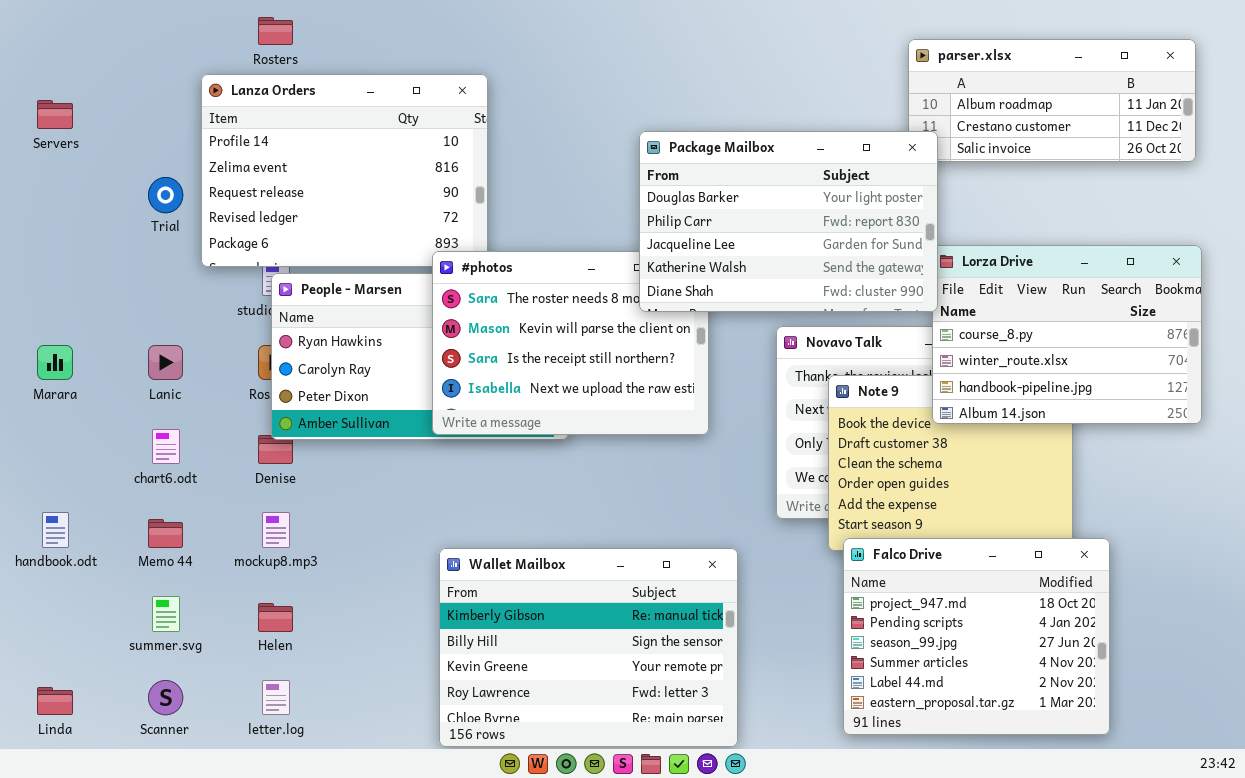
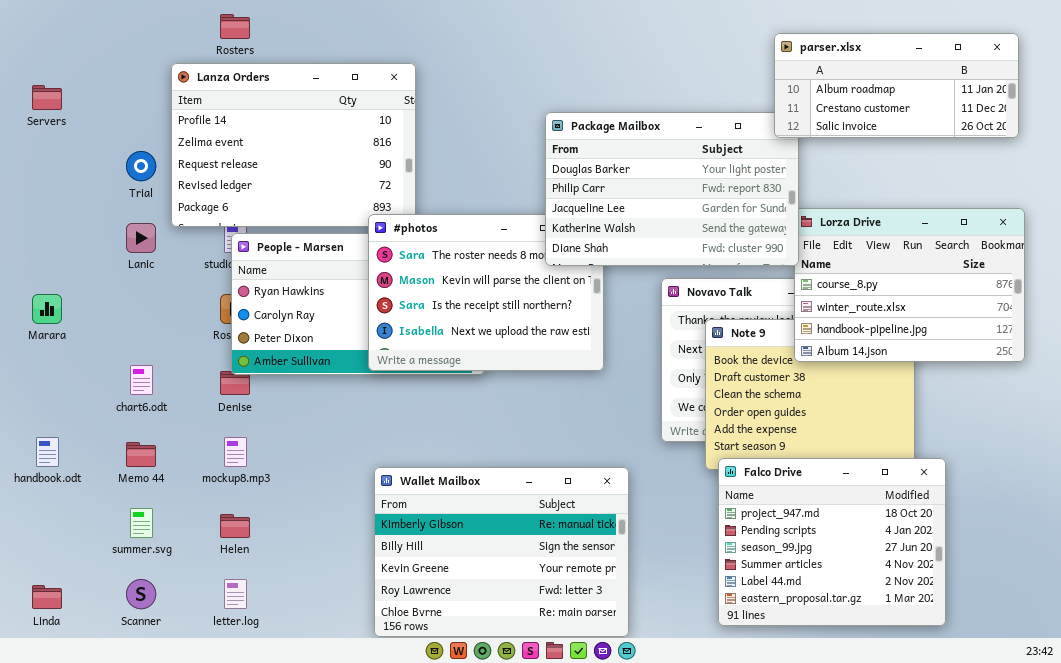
parser.xlsx: [908,39,1196,162] -> [774,33,1019,138], raised
Lanic: [148,345,183,380] -> [126,223,156,253], moved

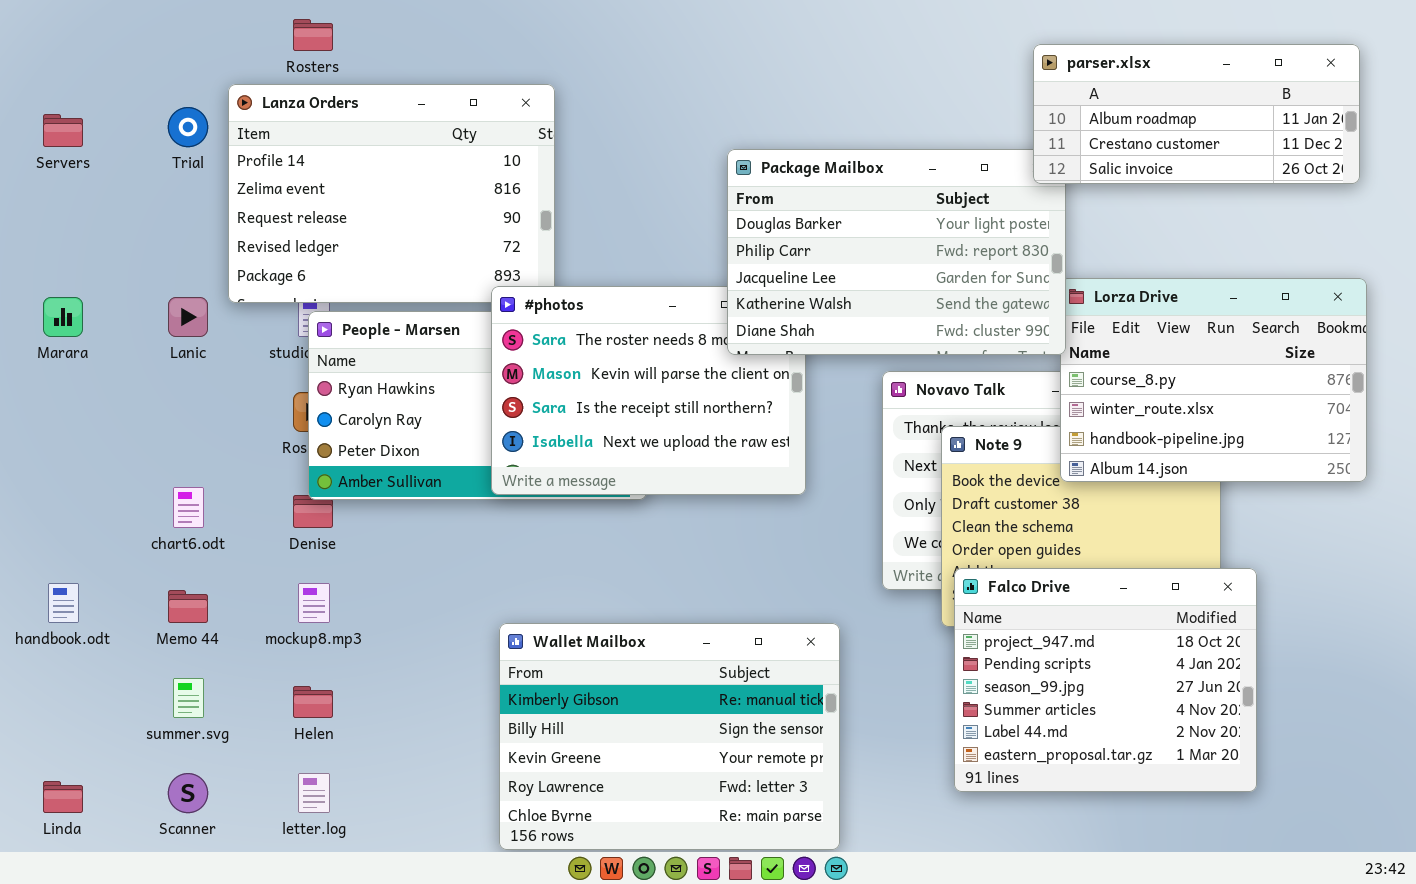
Trial: [126,151,156,181] -> [168,107,208,147], moved
Marara: [32,294,62,324] -> [43,297,83,337], moved
Falco Drive: [718,458,946,626] -> [954,568,1257,792], moved

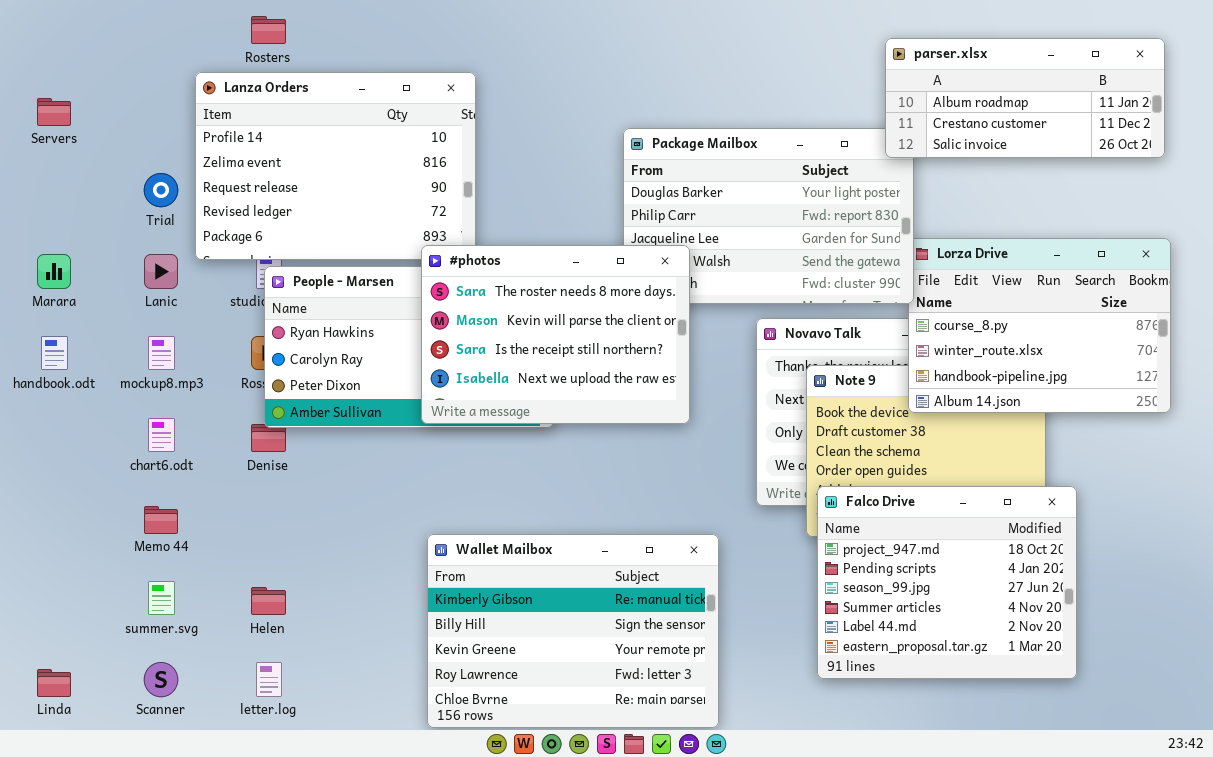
Trial: [168,107,208,147] -> [144,173,178,207], moved
#photos: [491,286,806,495] -> [421,245,690,424], raised
handbook.odt: [48,583,79,623] -> [41,336,68,370], moved
mockup8.mp3: [298,583,330,623] -> [148,336,175,370], moved

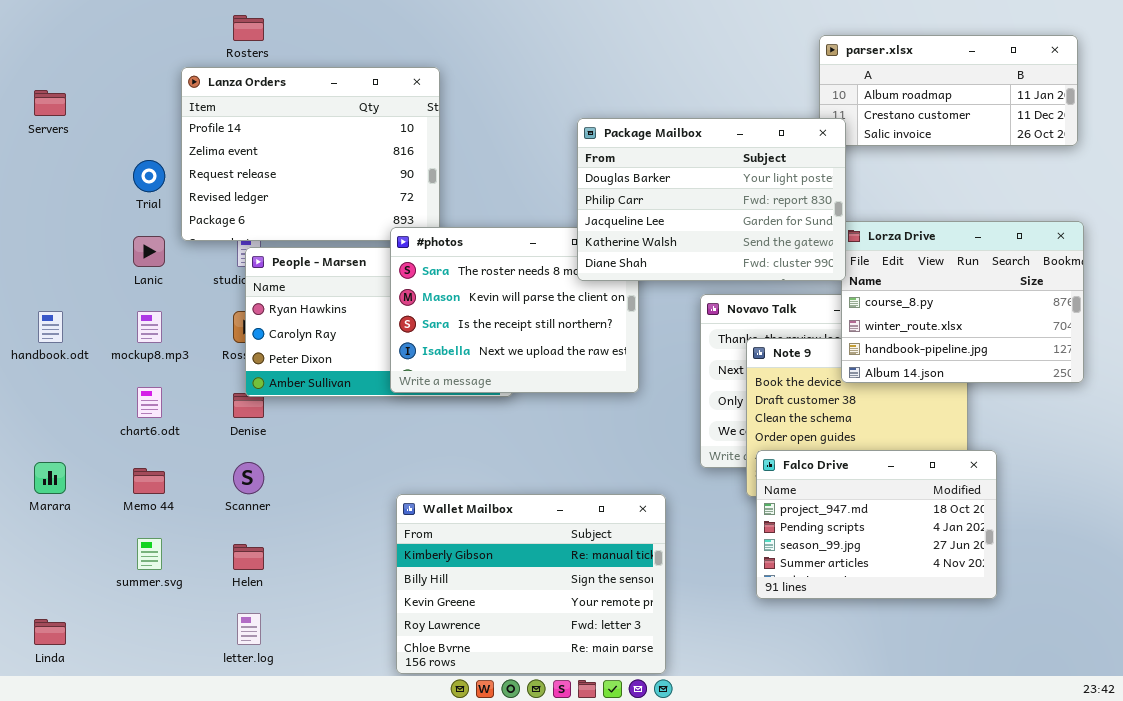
Package Mailbox: [623,128,914,304] -> [577,118,846,281], raised
Marara: [37,254,71,289] -> [34,462,66,494], moved
Falco Drive: [817,486,1077,679] -> [756,450,997,599], resized
Scanner: [144,662,178,697] -> [233,462,264,494], moved

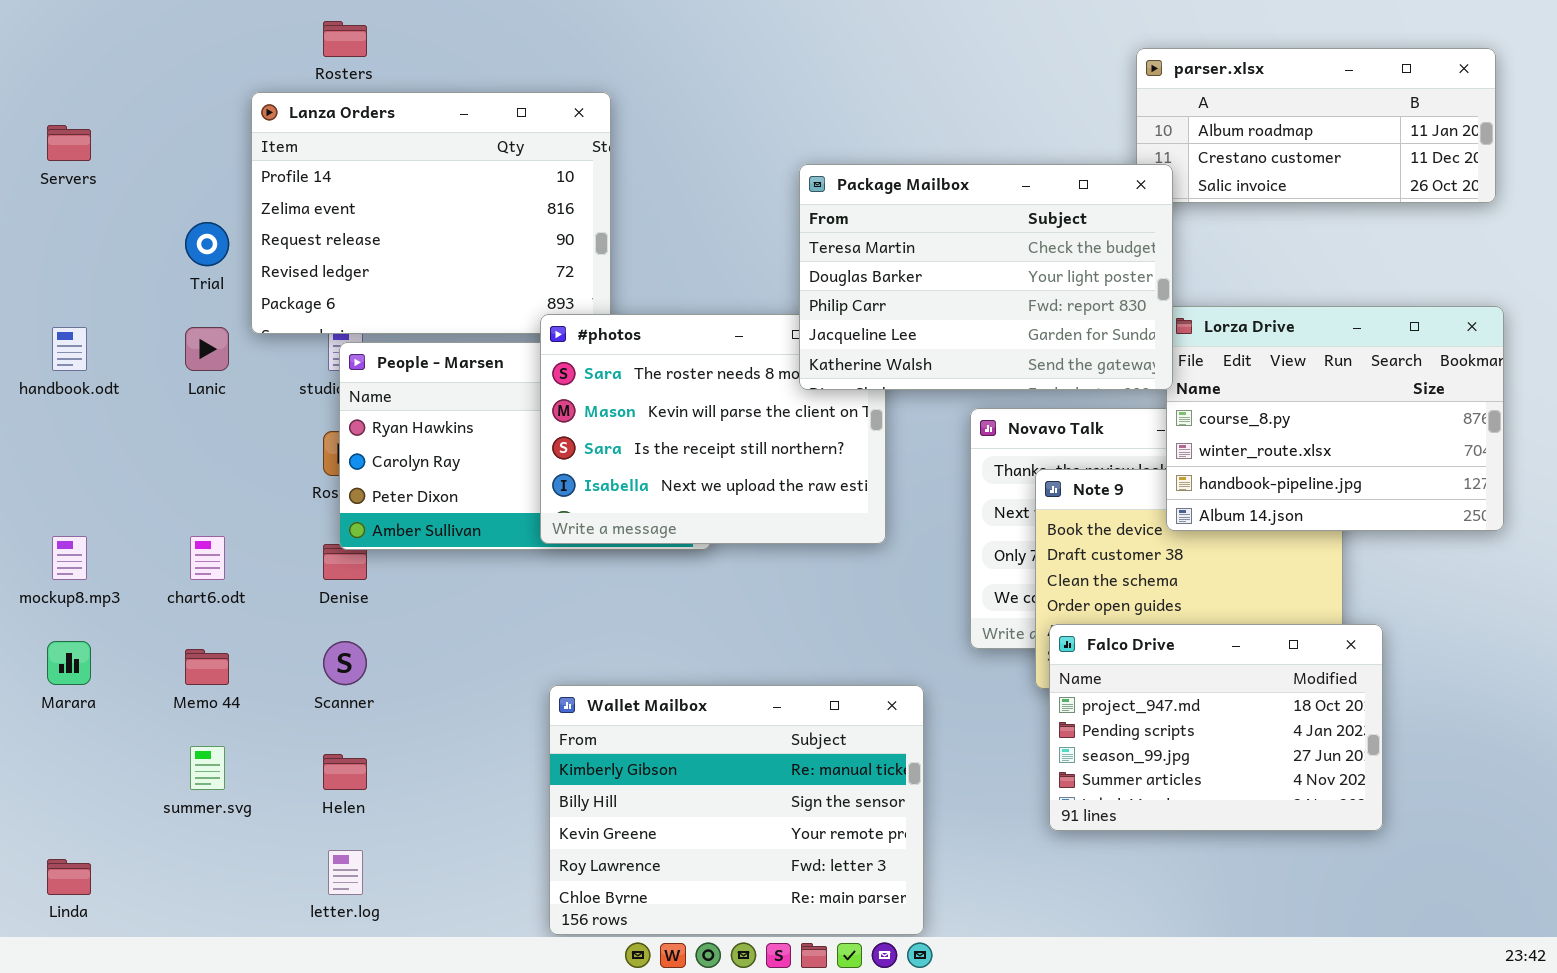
Package Mailbox: [577,118,846,281] -> [799,164,1173,390], scrolled up 1 row
handbook.odt: [38,311,63,343] -> [52,327,87,371], moved
mockup8.mp3: [137,311,162,343] -> [52,536,87,580], moved

